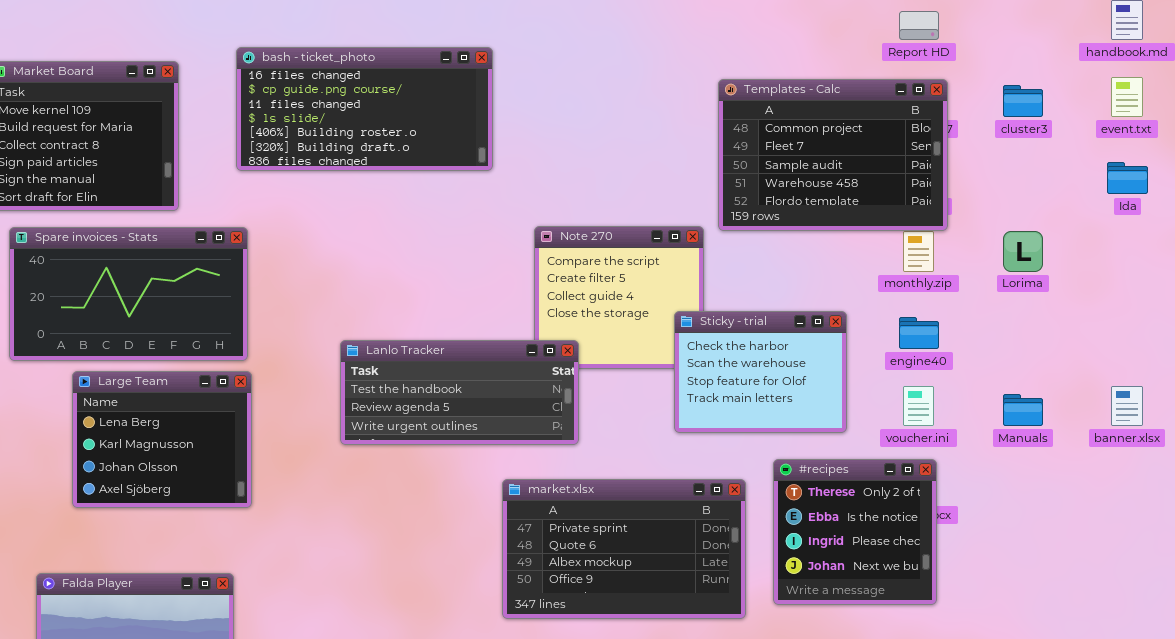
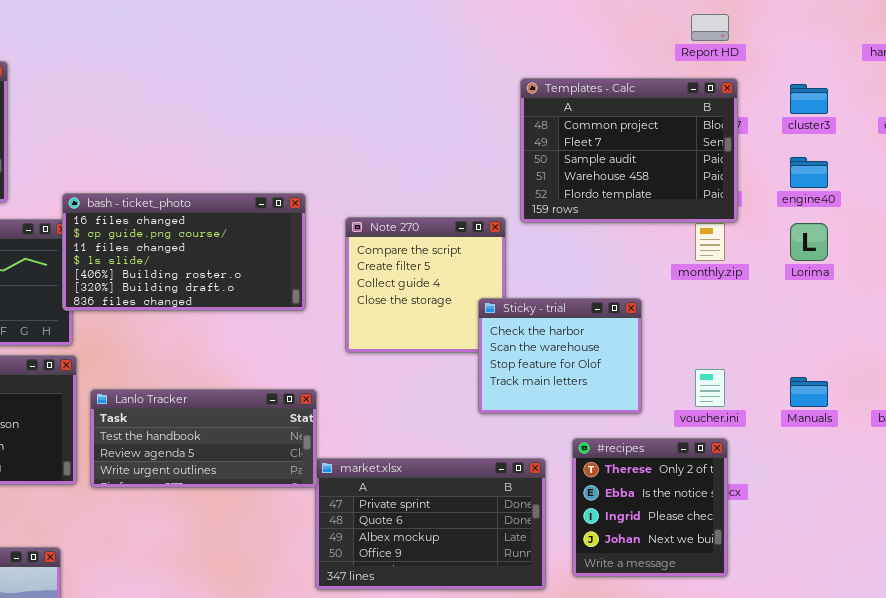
bash - ticket_photo: [236,47,493,171] -> [62,193,306,311], moved
engine40: [899,317,939,349] -> [790,157,828,188], moved
Lanlo Tracker: [340,340,579,445] -> [90,389,317,488], moved

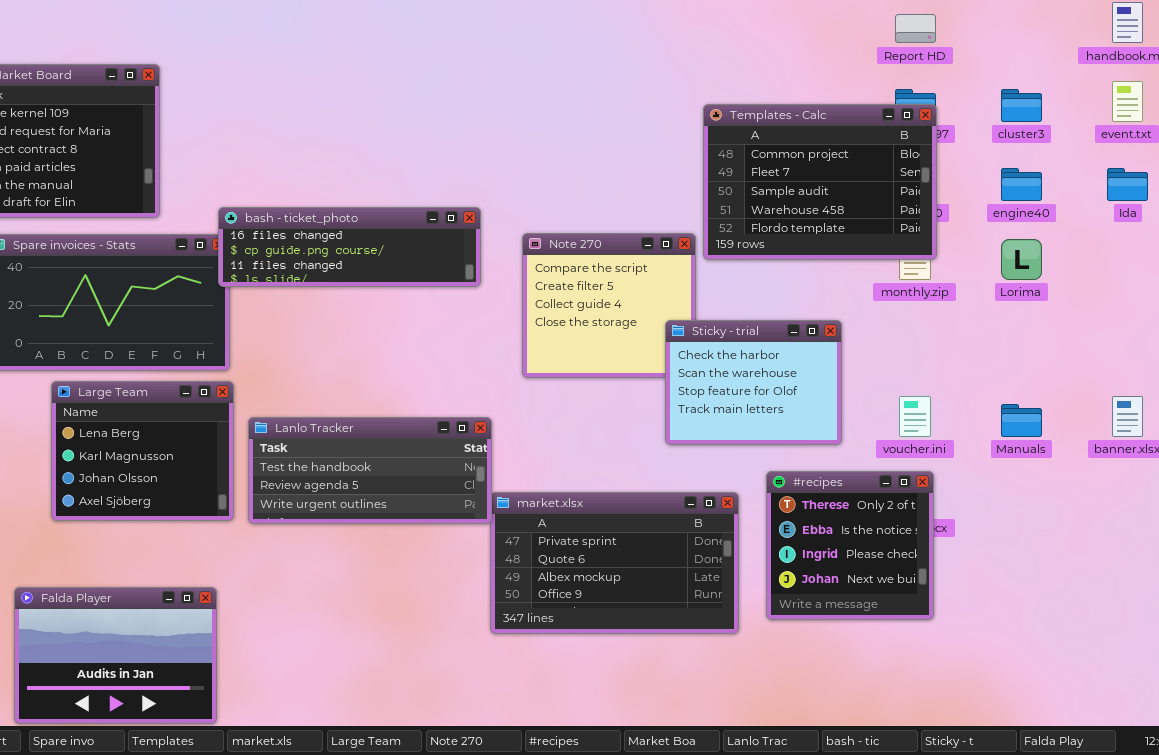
Templates - Calc: [520,78,738,223] -> [703,104,937,260], moved
bash - ticket_photo: [62,193,306,311] -> [218,207,481,287], resized

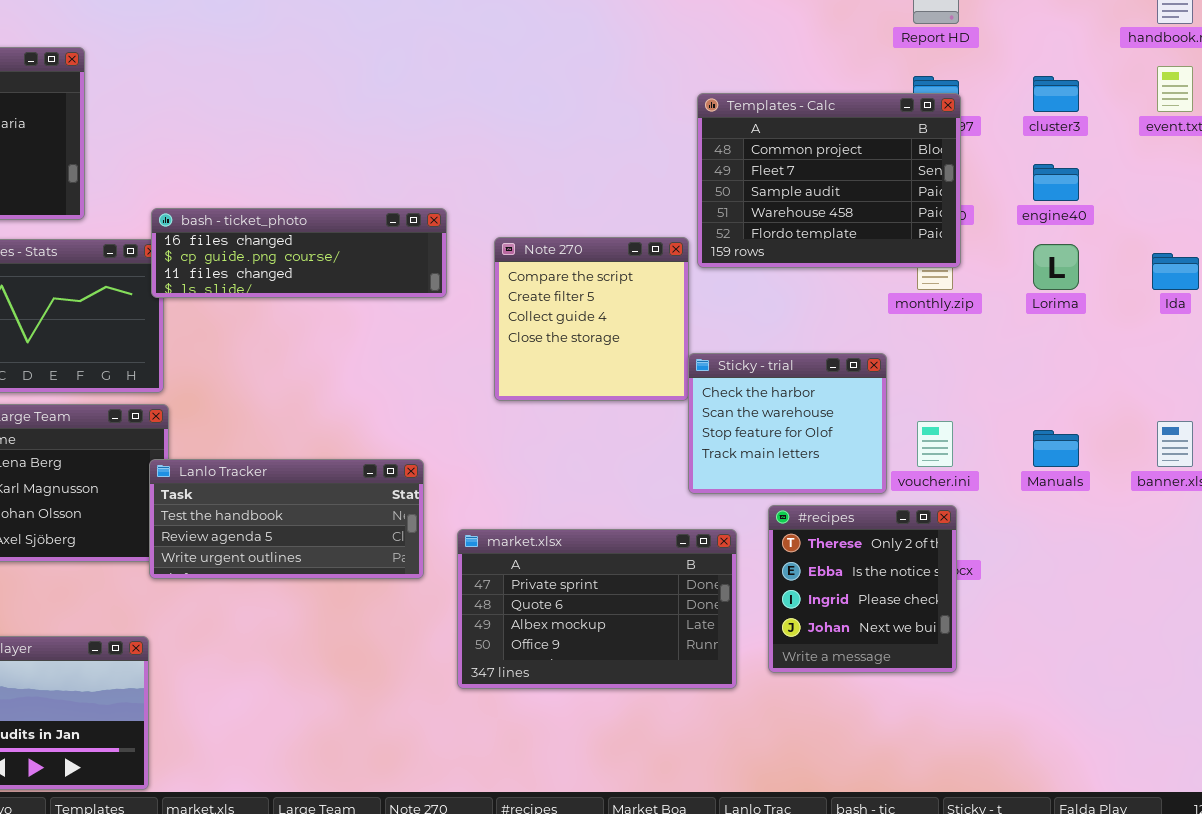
Ida: [1107,168,1148,201] -> [1152,253,1199,290], moved
Sticky - trial: [665,320,842,445] -> [688,353,887,494], moved
Lanlo Tracker: [248,417,492,524] -> [149,459,424,579], moved

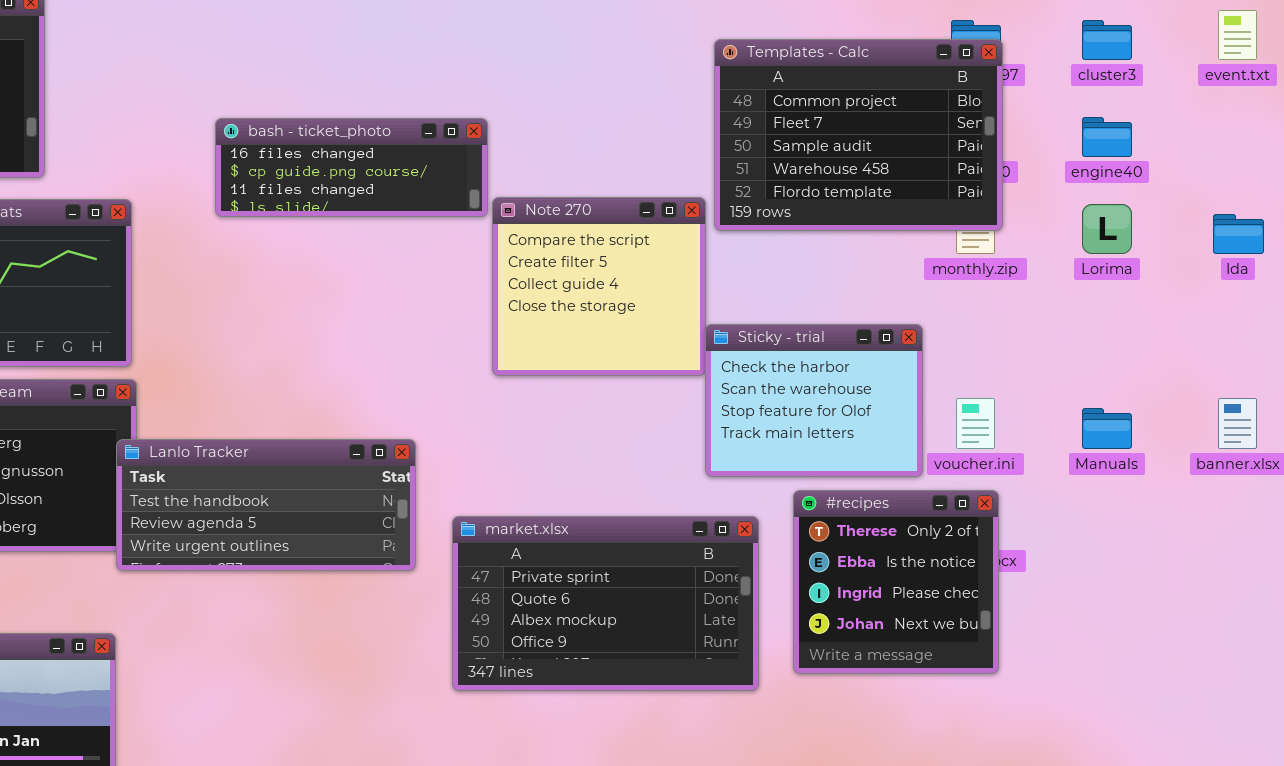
bash - ticket_photo: [151,208,447,298] -> [215,118,488,217], moved, resized

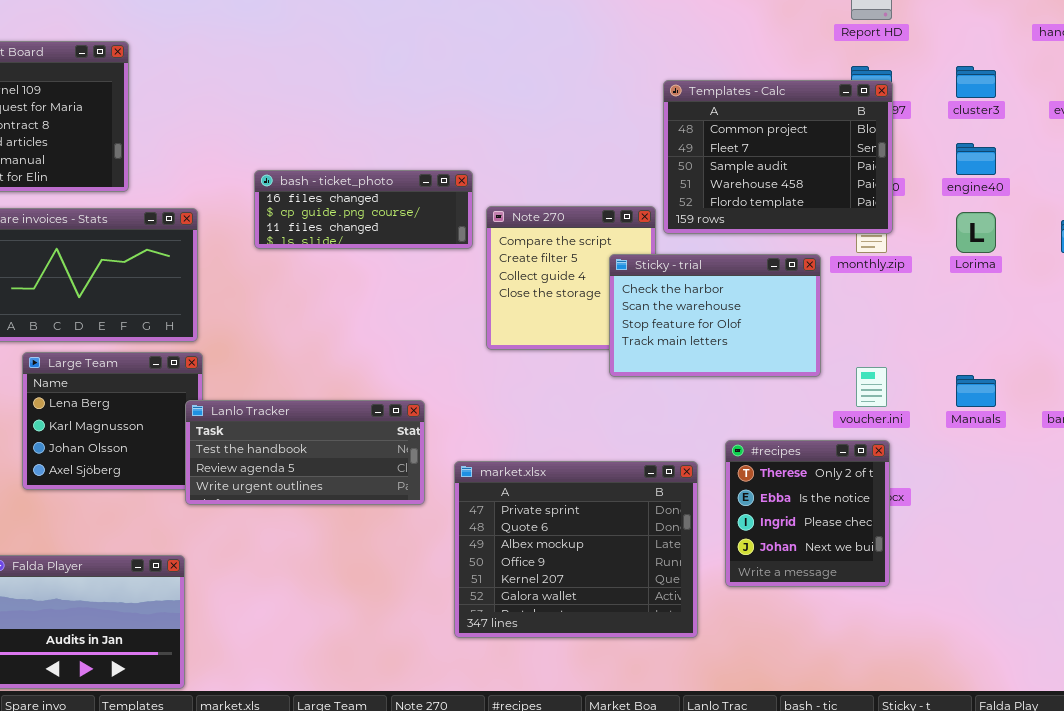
bash - ticket_photo: [215,118,488,217] -> [254,170,473,249], moved
Sticky - trial: [705,324,923,477] -> [609,254,821,377], moved, resized
market.xlsx: [452,516,759,691] -> [454,461,698,638], resized

